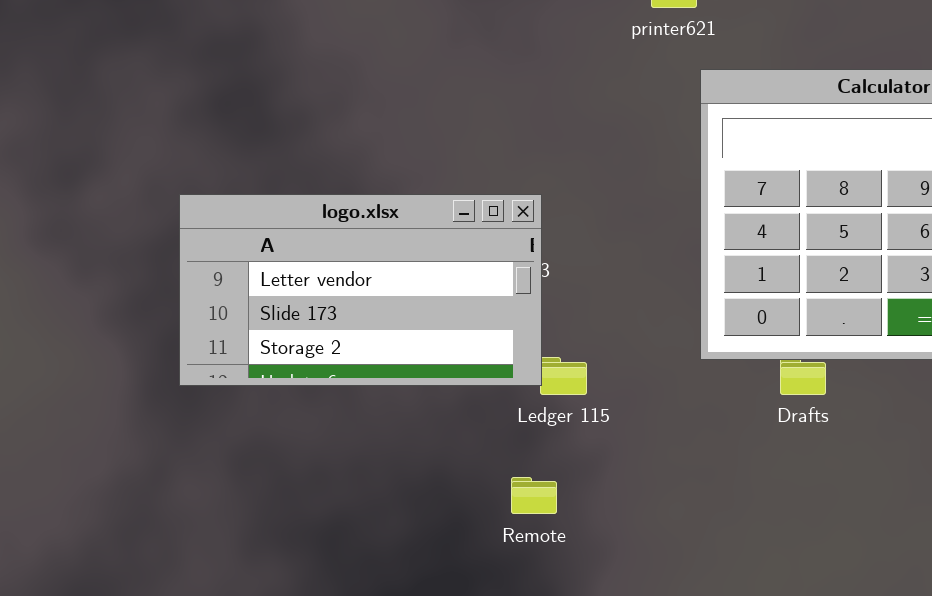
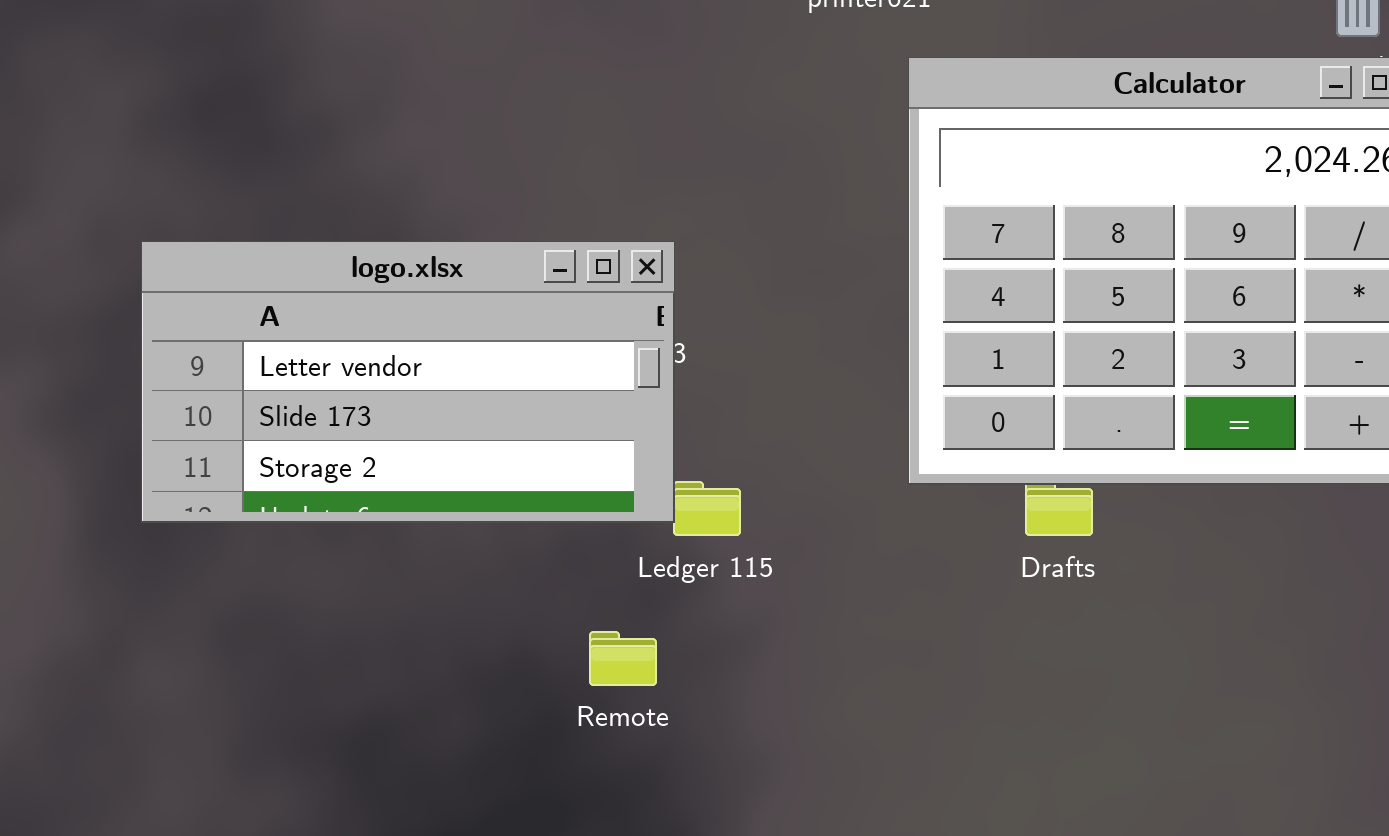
Remote: [511,477,557,514] -> [589,631,657,686], moved

